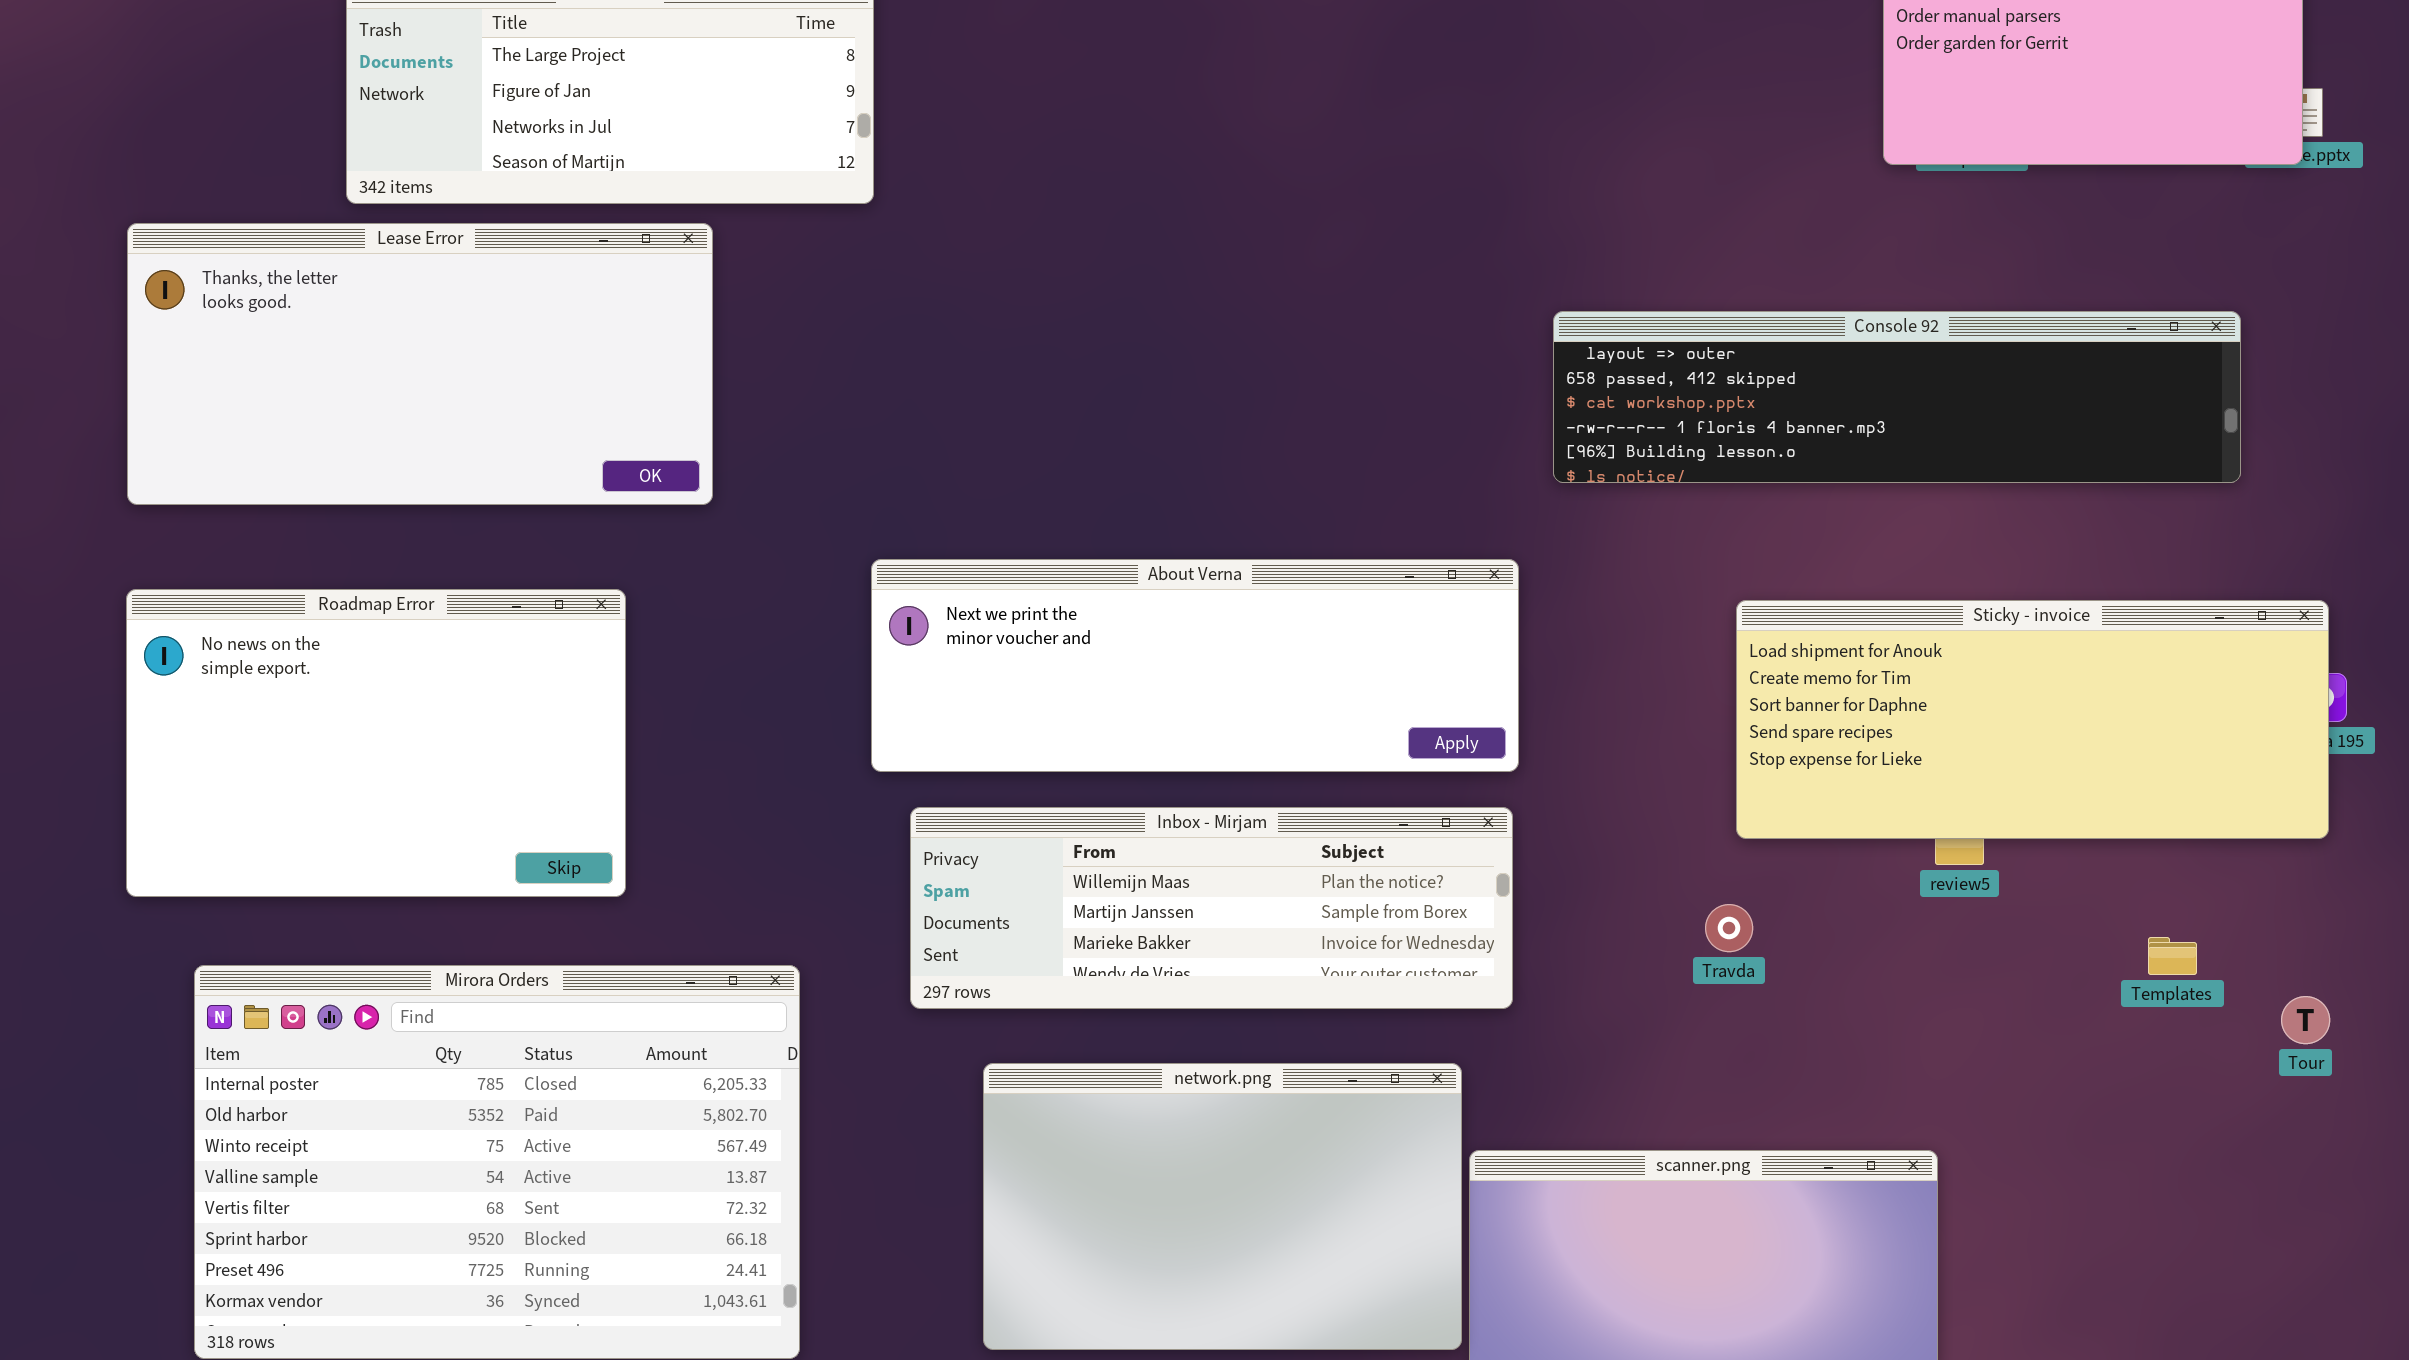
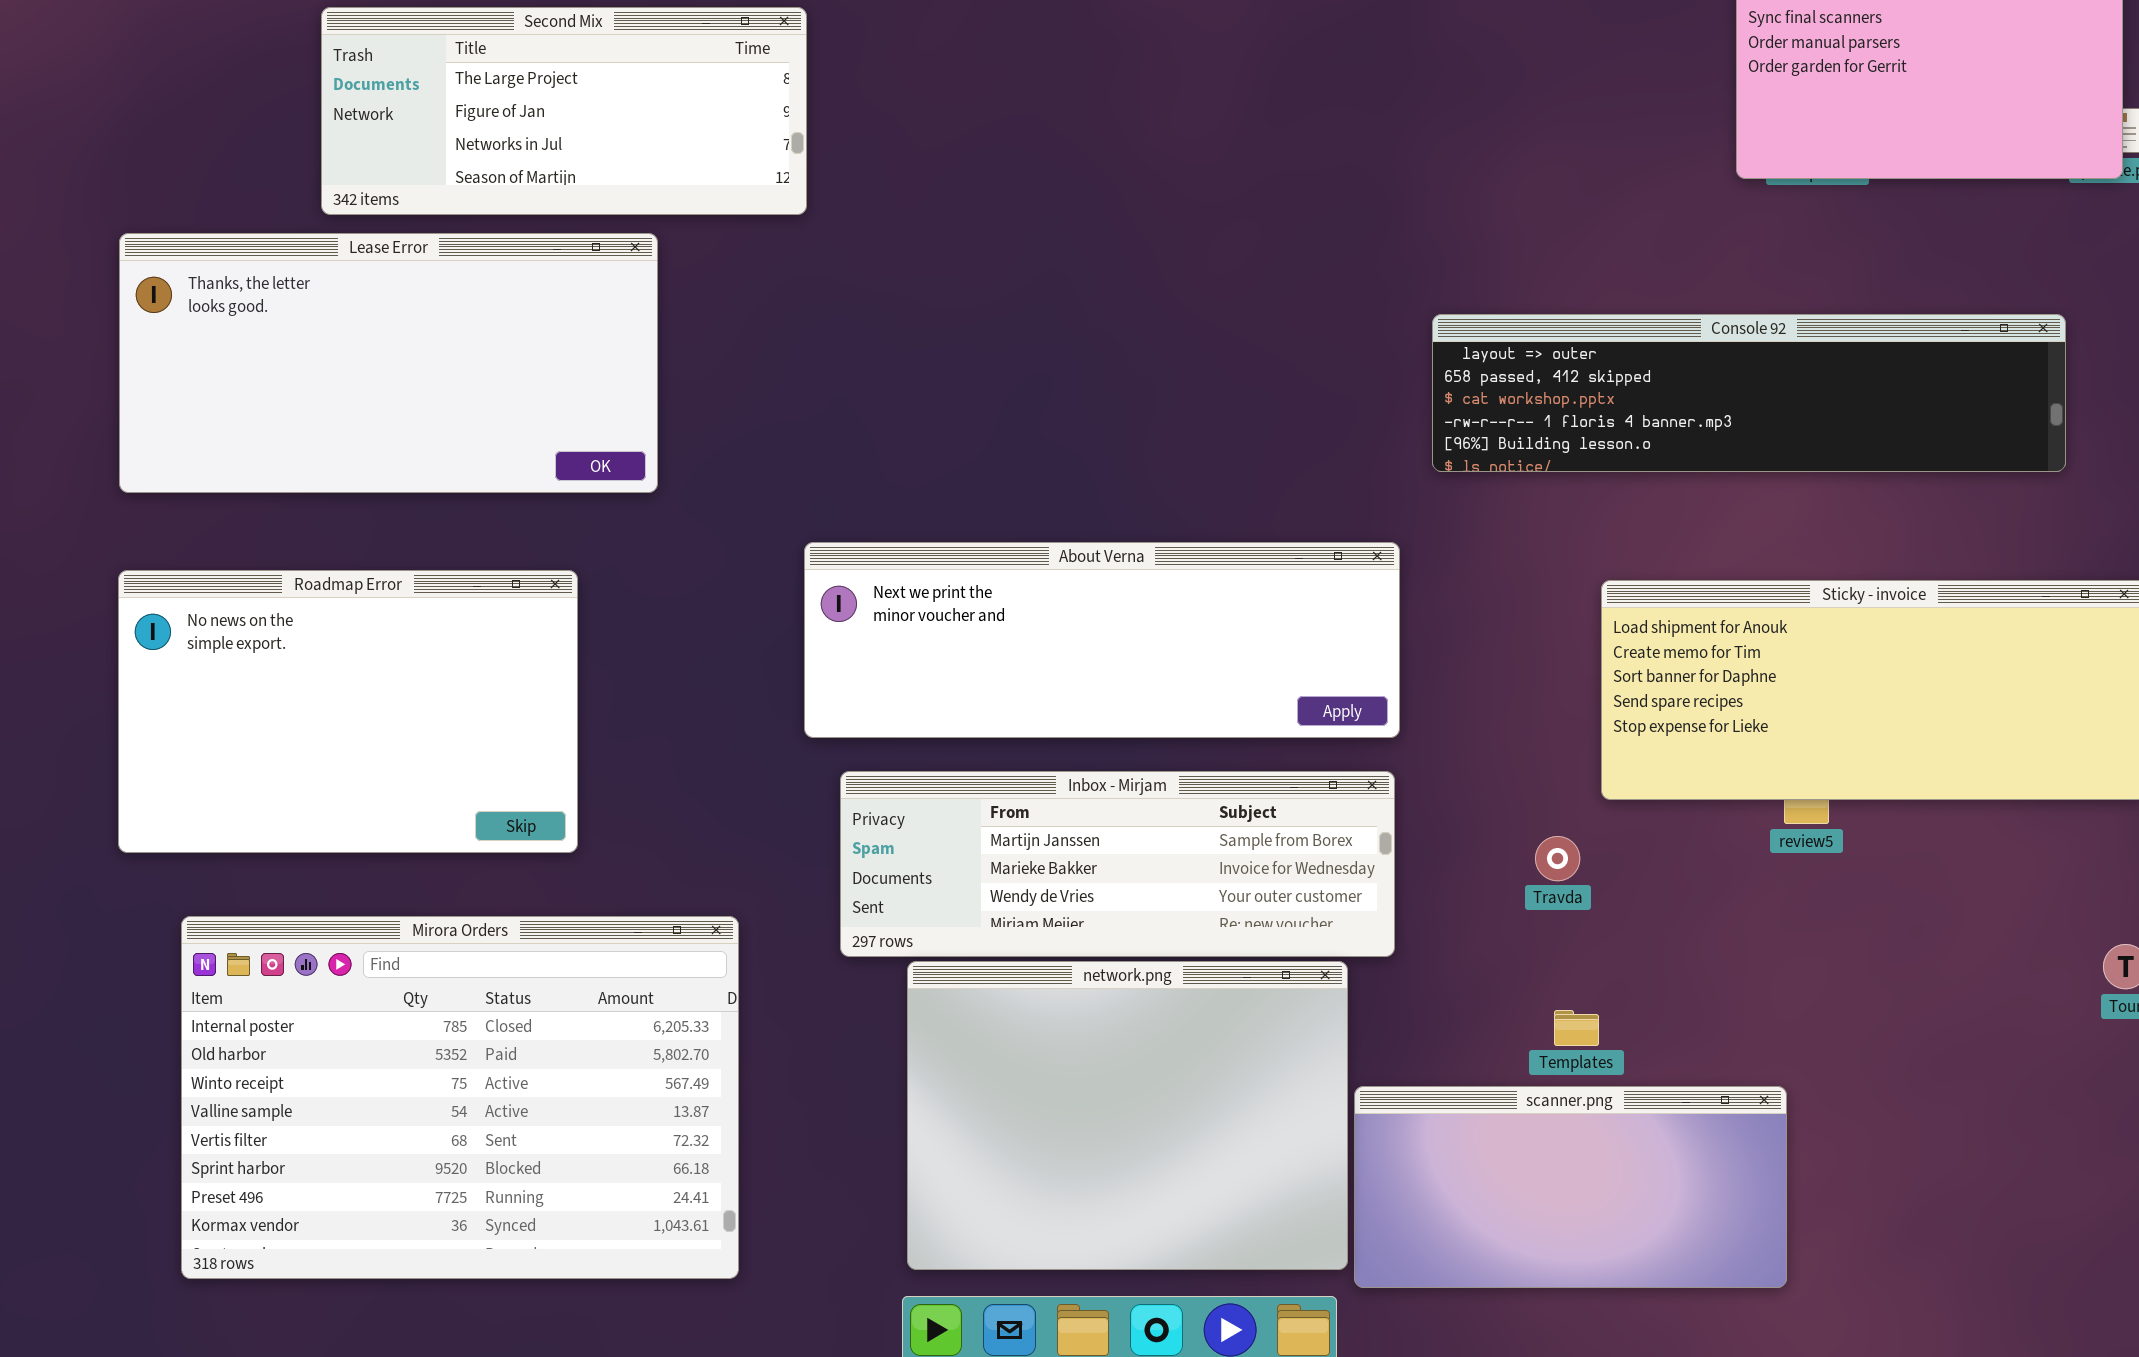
Inbox - Mirjam: [910,807,1513,1009] -> [840,771,1395,957], scrolled down 1 row
Travda: [1705,904,1753,952] -> [1535,836,1580,881], moved
Templates: [2148,937,2197,975] -> [1554,1010,1599,1046], moved
network.png: [983,1063,1462,1350] -> [907,961,1348,1270], resized

